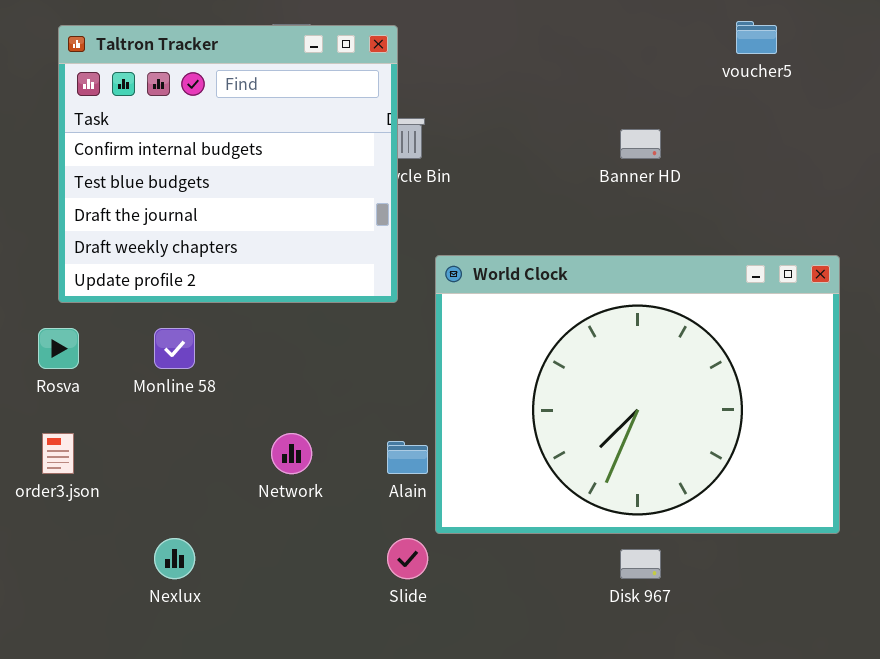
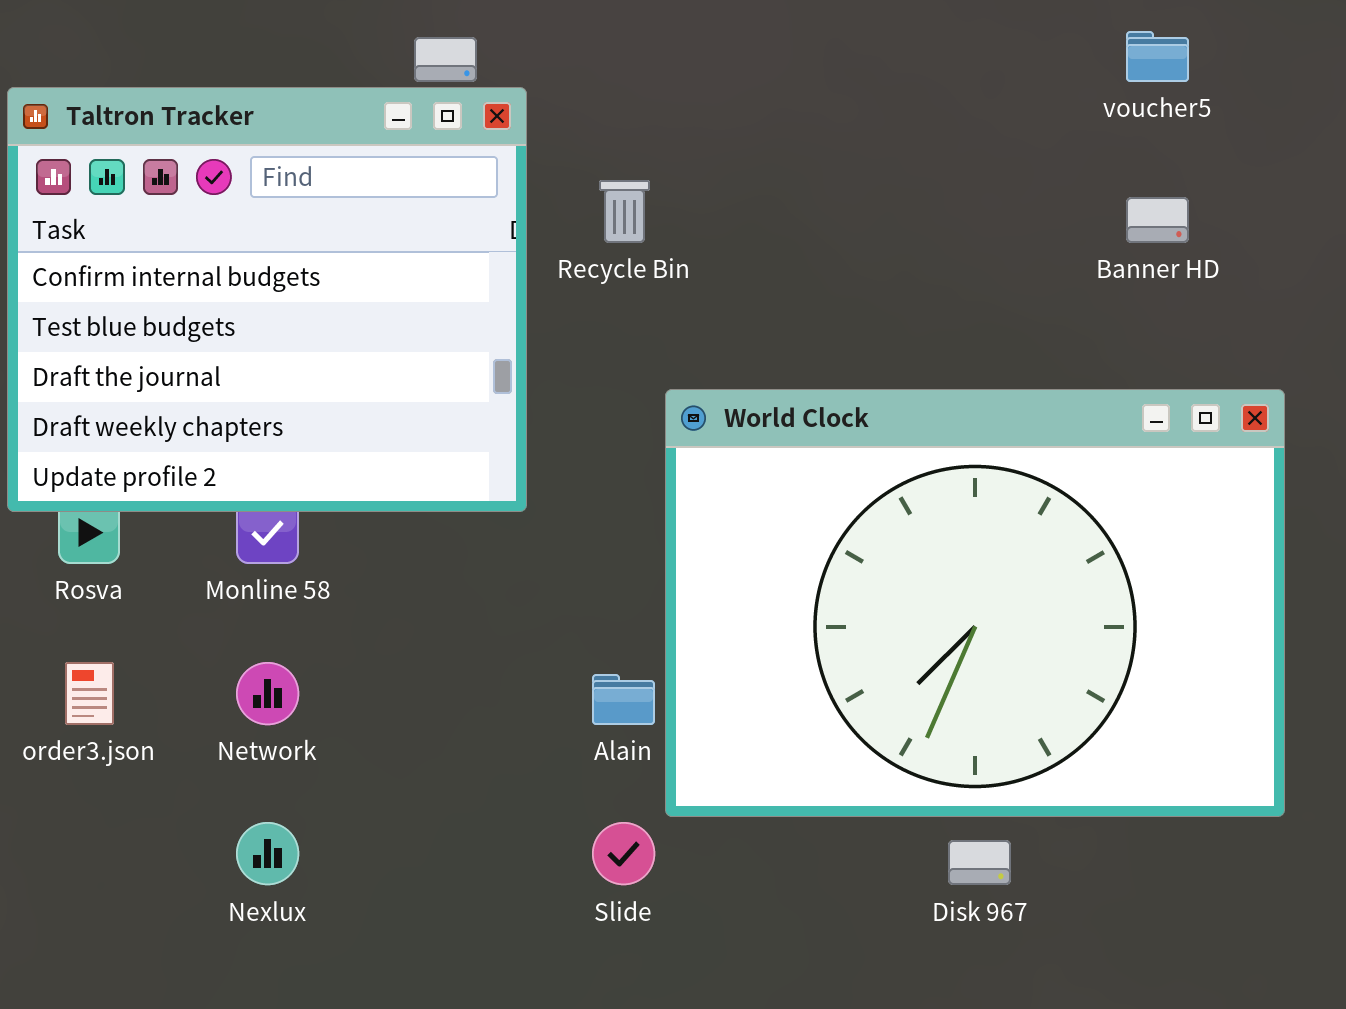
Taltron Tracker: [58,25,398,303] -> [7,87,527,512], moved
Banner HD: [620,129,661,159] -> [1126,197,1189,243], moved
Network: [271,433,312,474] -> [236,662,299,725], moved

